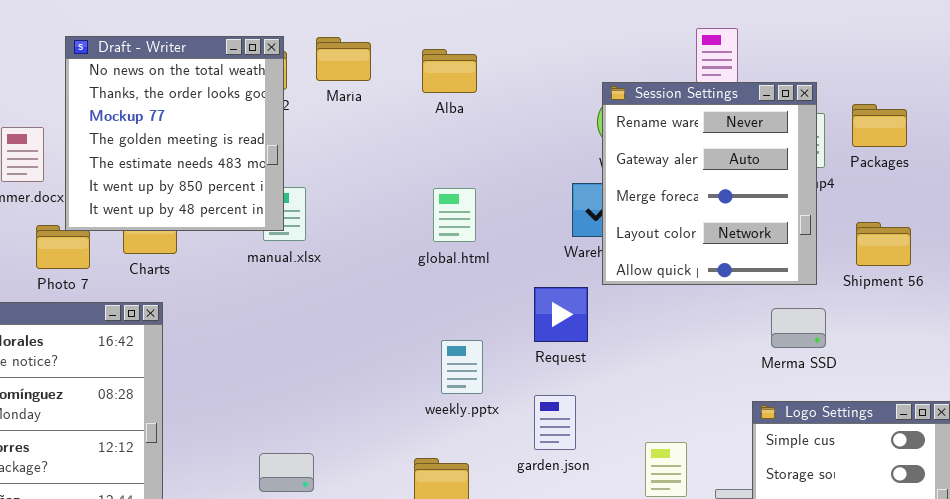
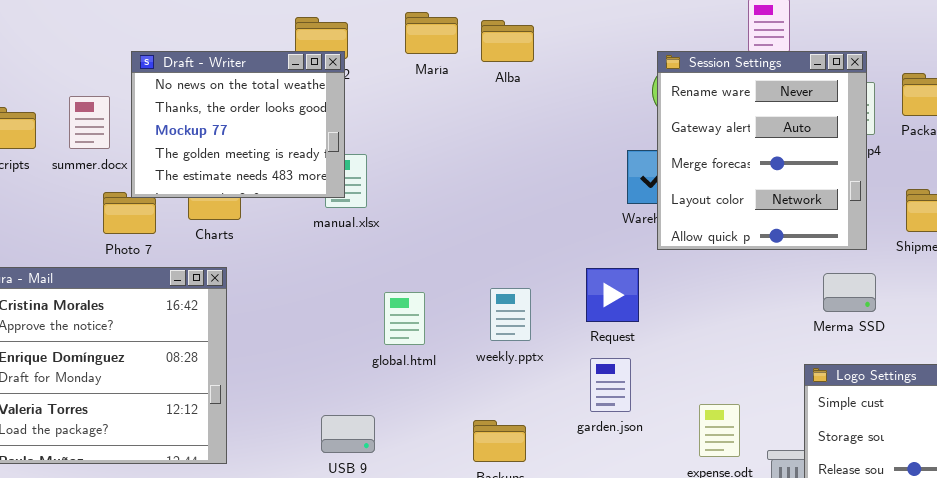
Draft - Writer: [65,36,284,231] -> [131,51,345,198], resized
María: [316,37,371,81] -> [405,12,458,54], moved
global.html: [433,188,476,242] -> [384,292,425,345], moved
Request: [534,287,588,342] -> [586,268,639,322], moved
weekly.pptx: [441,340,483,394] -> [490,288,531,341], moved

